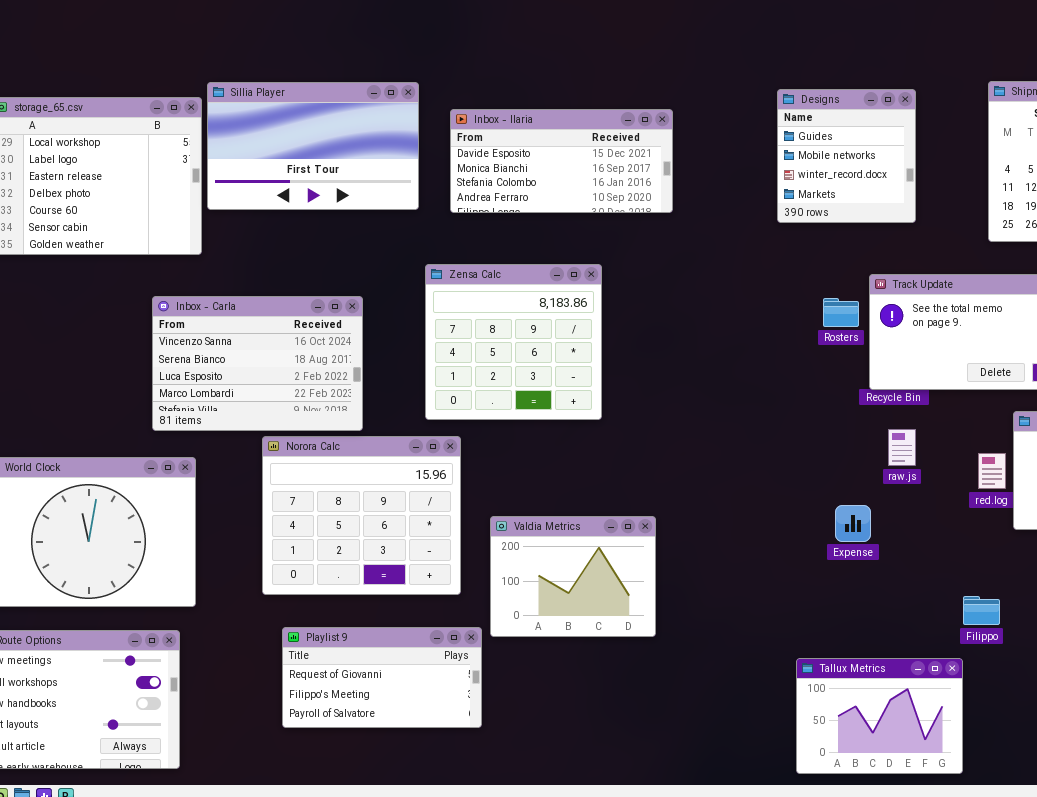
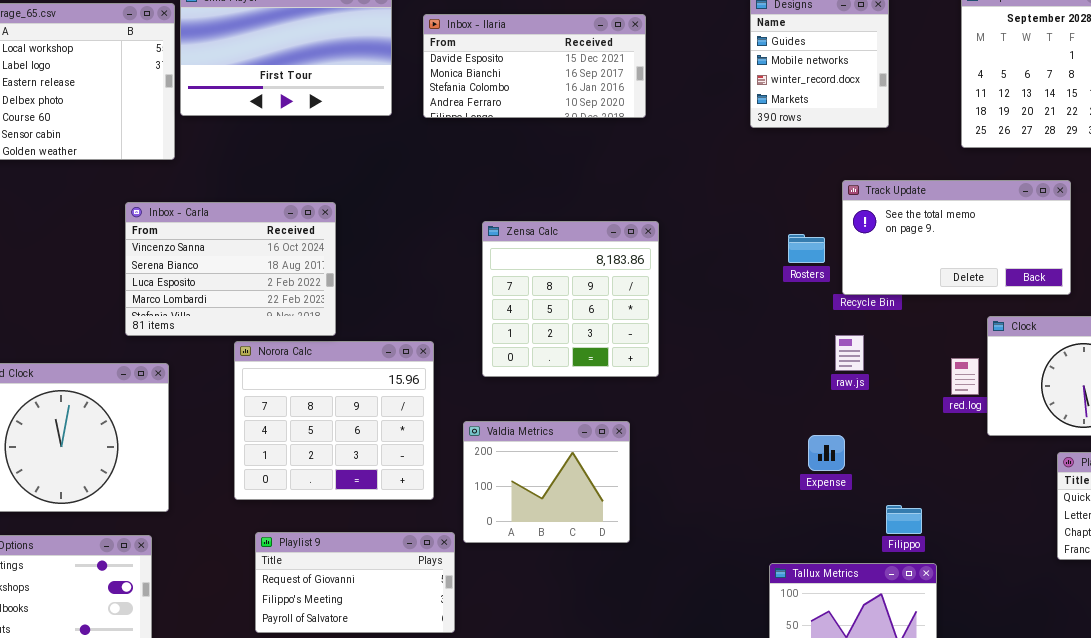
Zensa Calc: [425,264,602,420] -> [482,221,659,377], moved
Rosters: [823,298,859,327] -> [788,234,825,263], moved
raw.js: [888,429,916,466] -> [835,335,864,371], moved
Expense: [835,505,871,542] -> [808,435,845,471], moved
Filippo: [963,596,1000,625] -> [886,505,922,534], moved

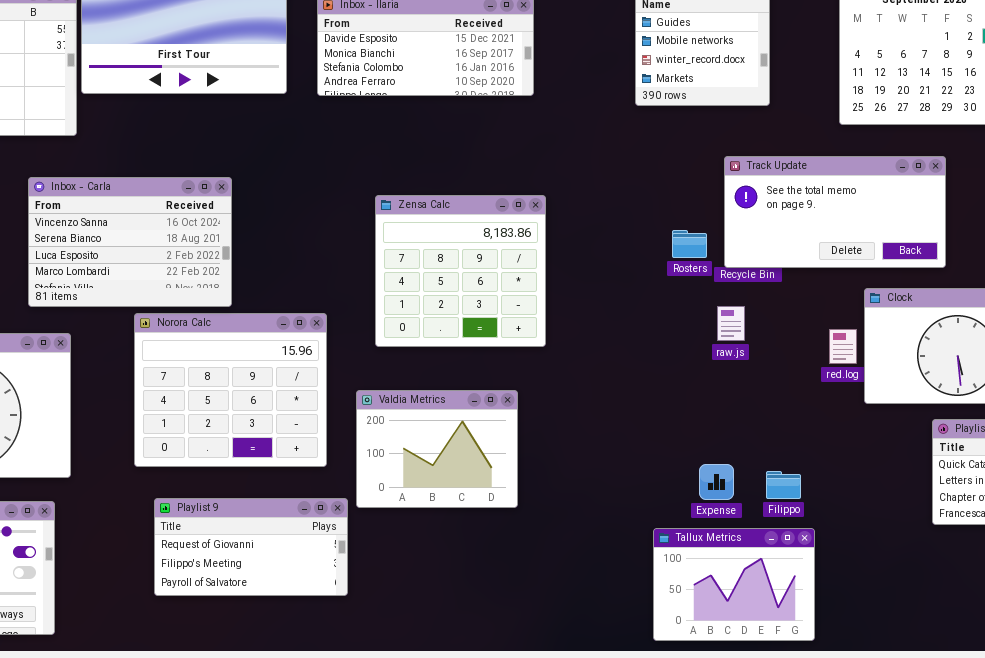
Rosters: [788,234,825,263] -> [672,230,707,258], moved
Expense: [808,435,845,471] -> [699,464,734,500], moved

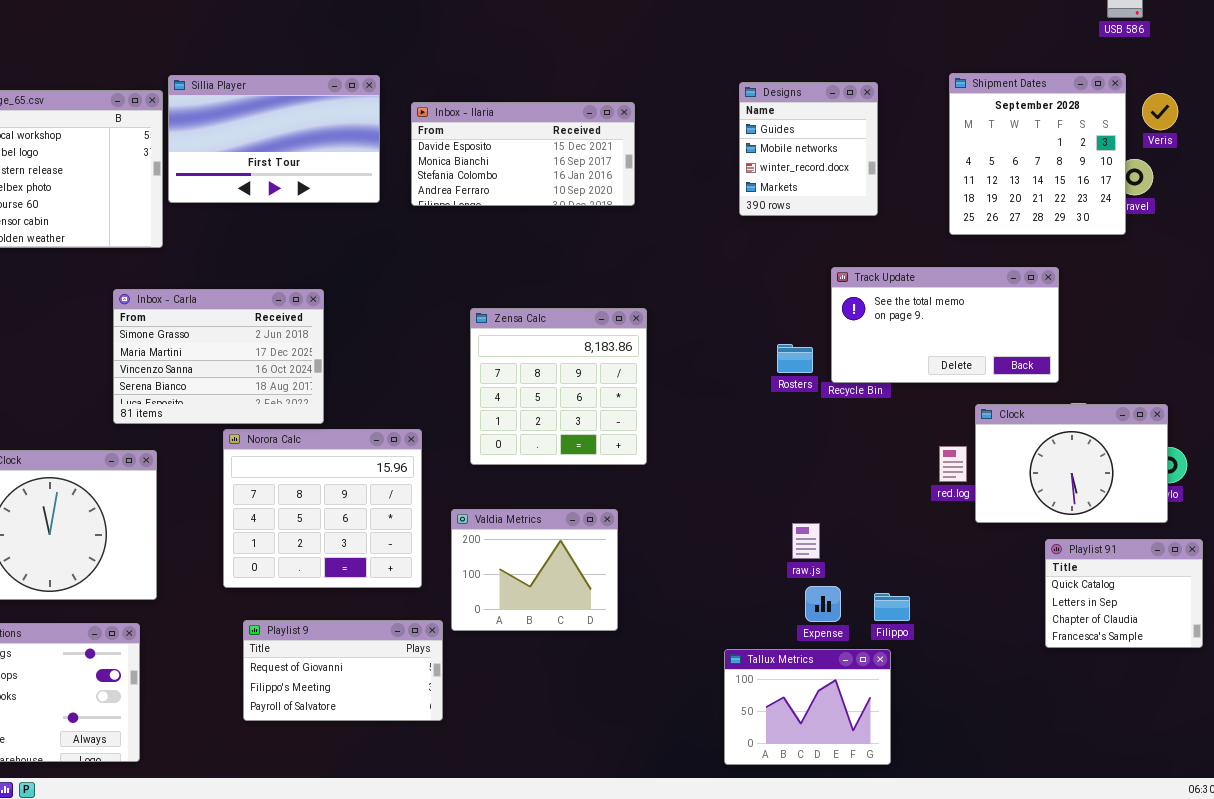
Inbox - Carla: [28,177,232,307] -> [113,289,324,424], scrolled up 2 rows
raw.js: [717,306,745,341] -> [792,523,820,559], moved
Tallux Metrics: [653,528,815,641] -> [724,649,891,765], moved

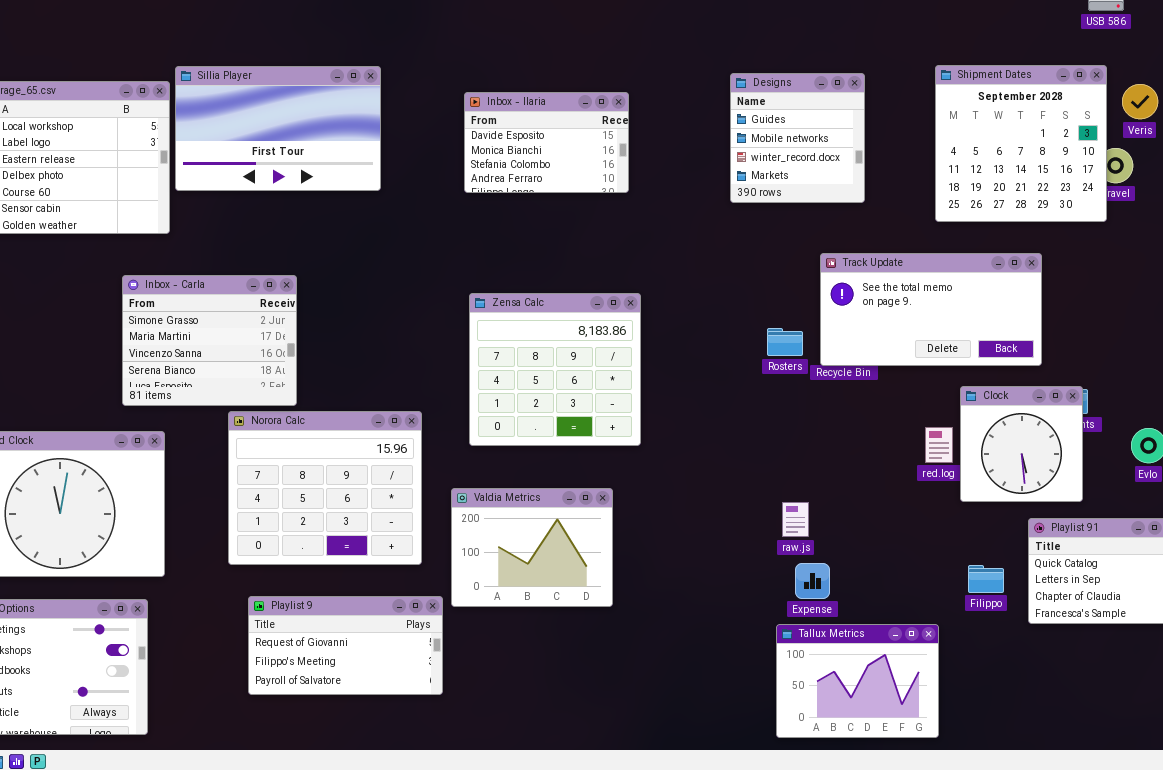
Inbox - Ilaria: [411,102,635,206] -> [464,92,629,193], resized
Inbox - Carla: [113,289,324,424] -> [122,275,297,406], resized
Clock: [975,404,1168,523] -> [960,386,1083,502], resized
Filippo: [874,593,910,621] -> [968,565,1004,593], moved
Tallux Metrics: [724,649,891,765] -> [776,624,939,738], moved

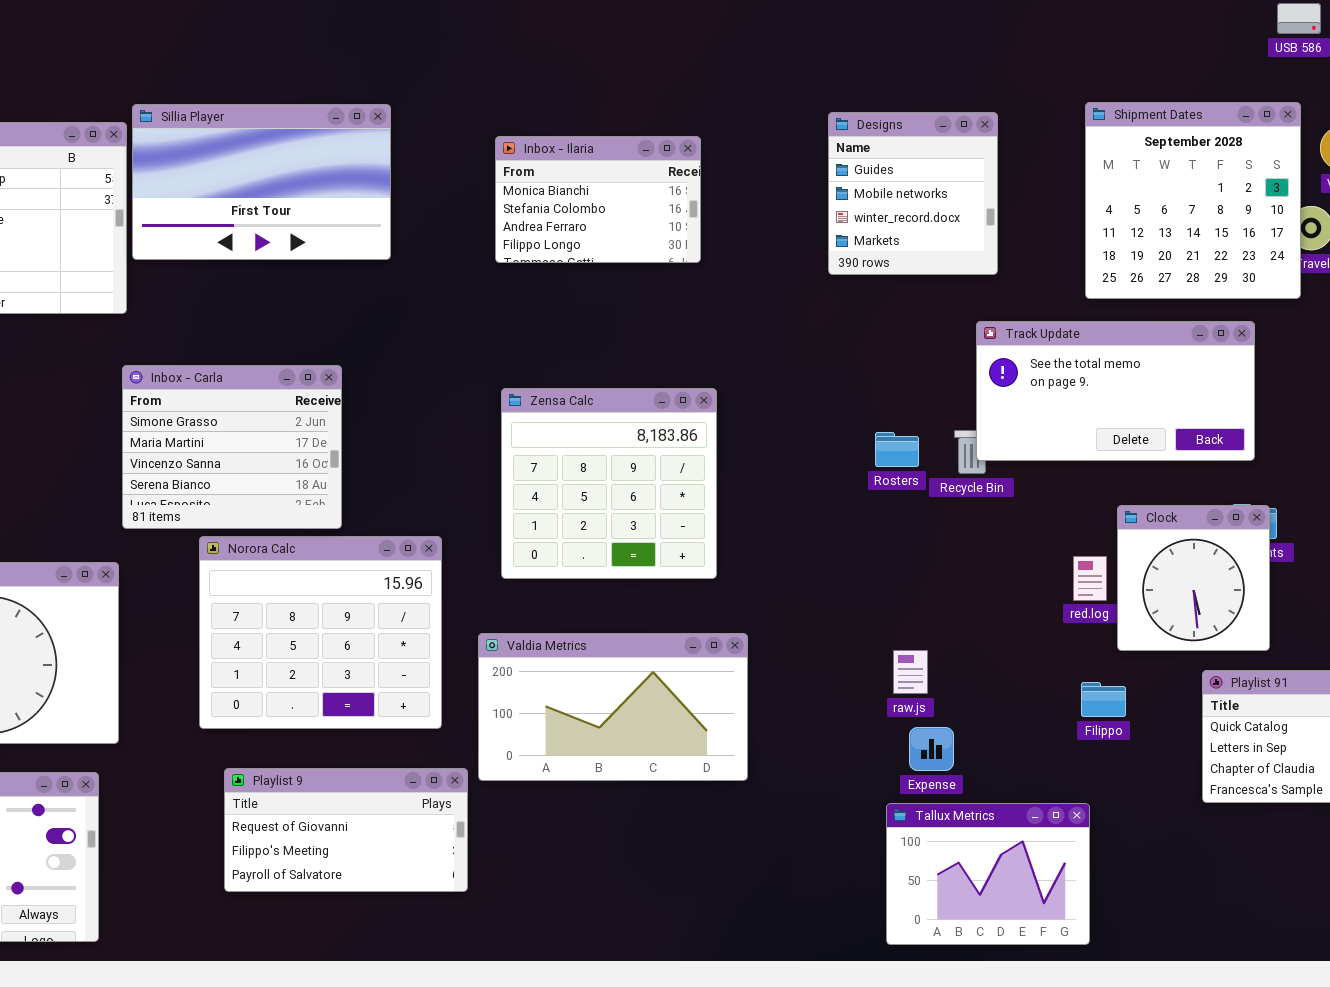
Inbox - Ilaria: [464,92,629,193] -> [495,136,701,263], scrolled down 1 row
Track Update: [820,253,1042,366] -> [976,321,1255,461], moved
Inbox - Carla: [122,275,297,406] -> [122,365,342,529], moved
Valdia Metrics: [451,488,613,607] -> [478,633,748,781], resized
Filippo: [968,565,1004,593] -> [1081,682,1126,717], moved

